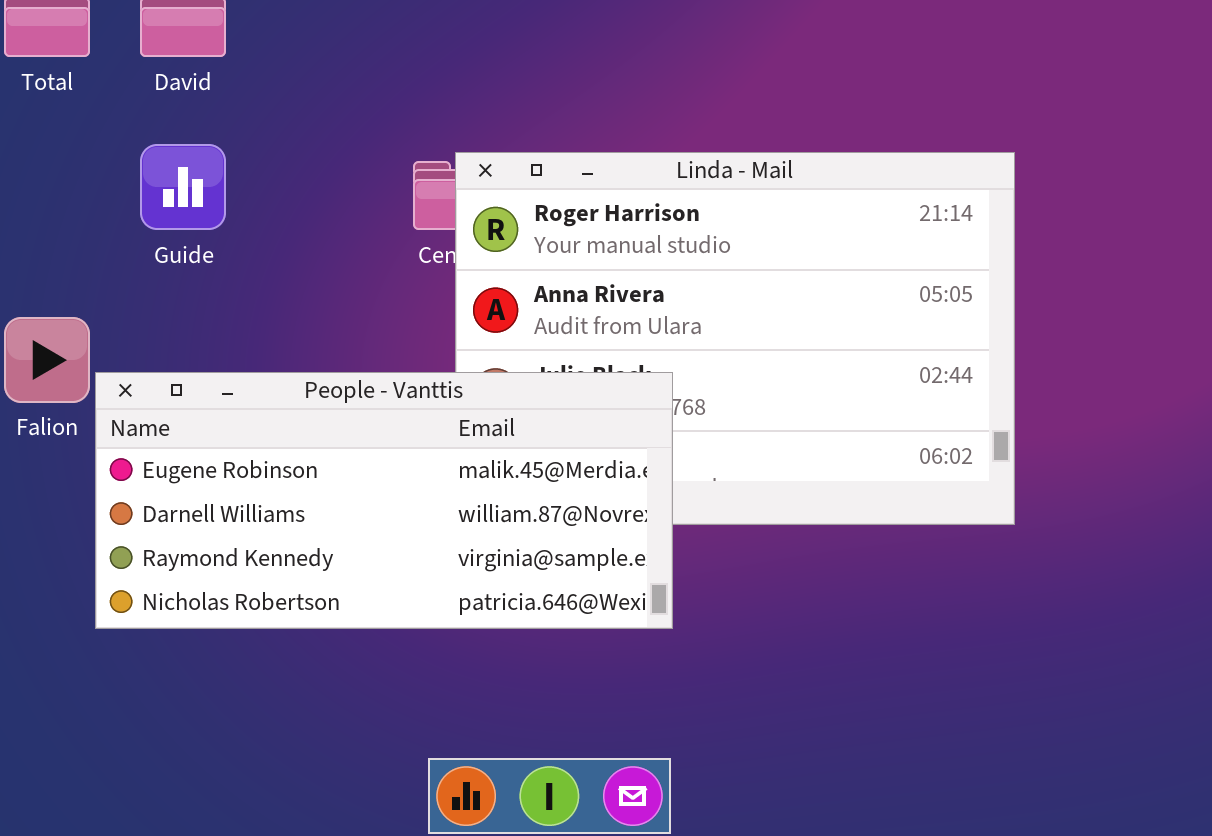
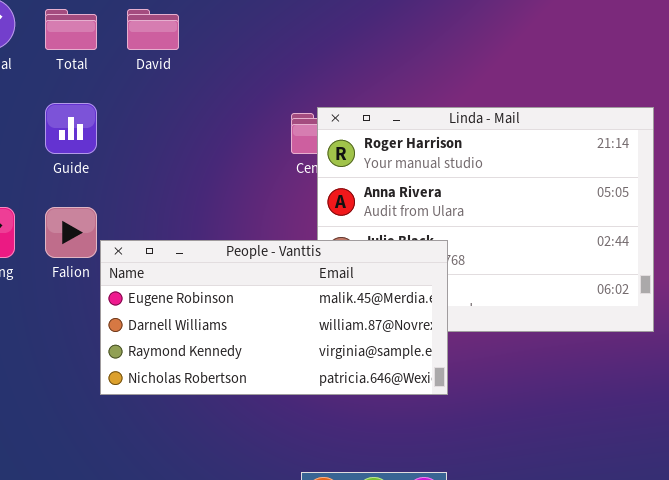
Guide: [140,144,226,230] -> [45,103,97,154], moved

